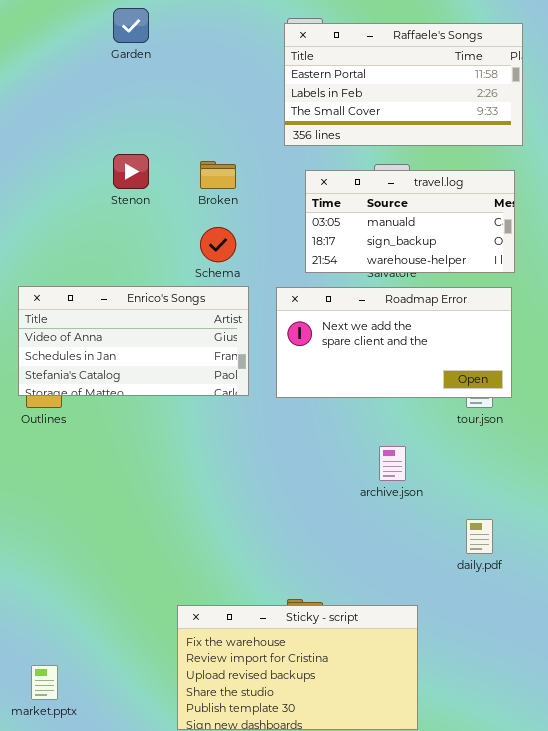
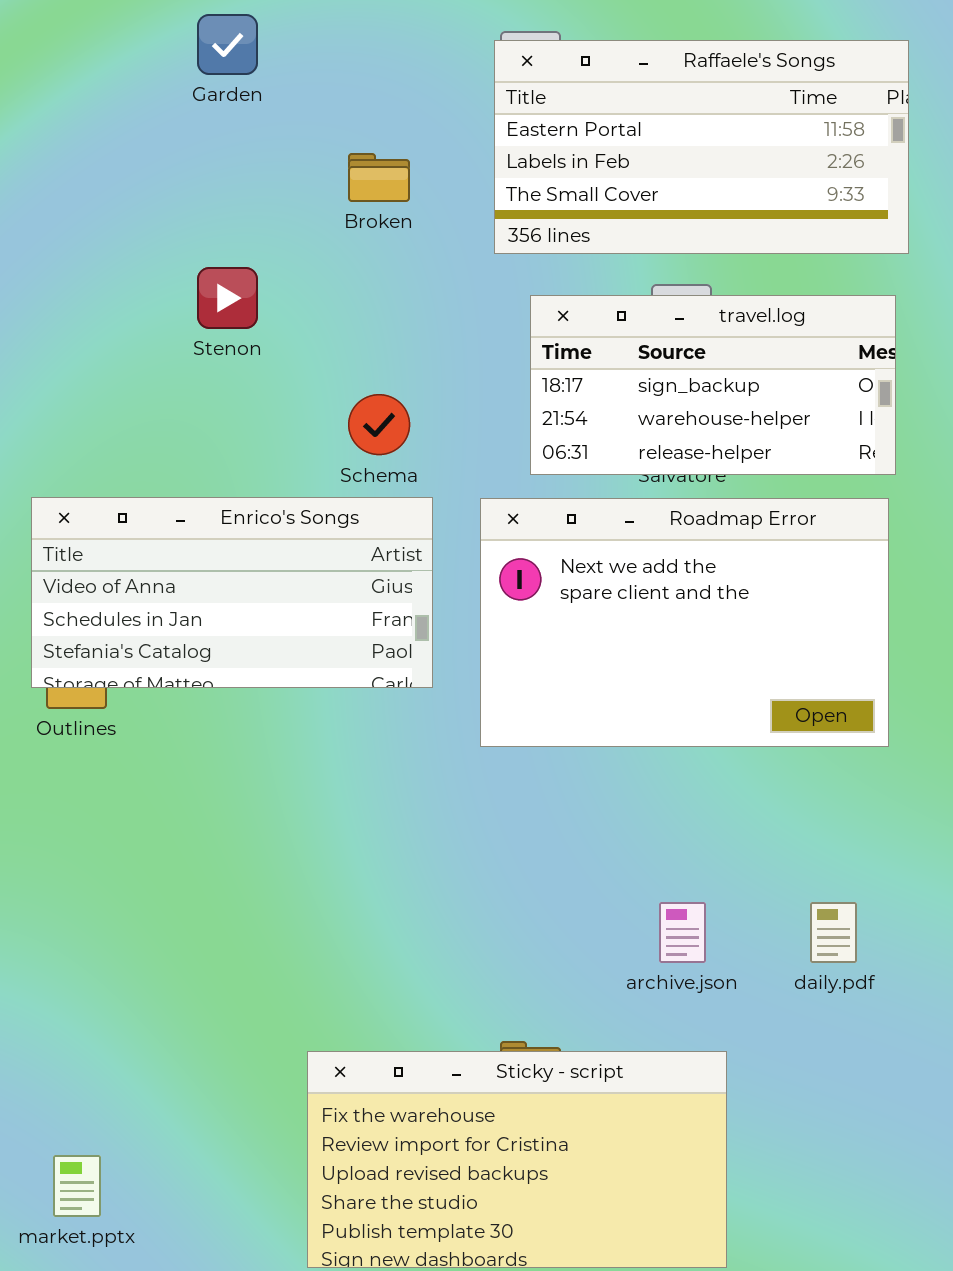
Broken: [200,161,236,189] -> [348,153,410,202], moved
travel.log: [305,170,515,273] -> [530,295,896,475], scrolled down 1 row
Roadmap Error: [276,287,512,398] -> [480,498,889,747], resized
archive.json: [379,446,406,481] -> [659,902,706,963], moved

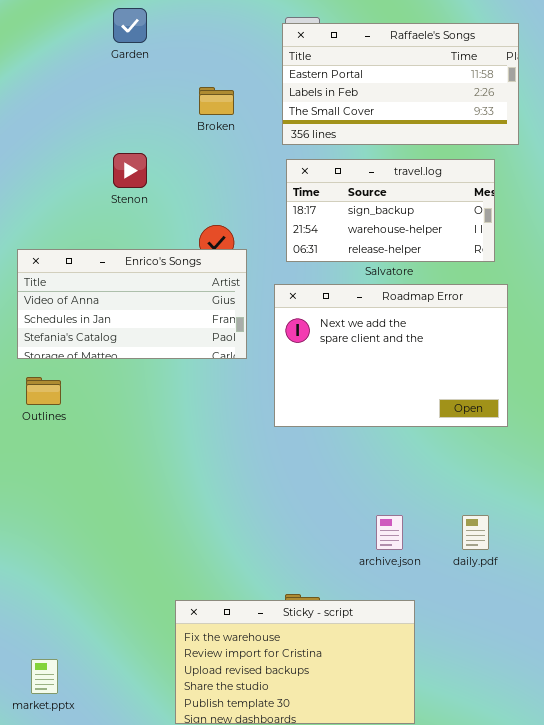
travel.log: [530,295,896,475] -> [286,159,495,262], moved
Enrico's Songs: [31,497,433,688] -> [17,249,247,359], moved

